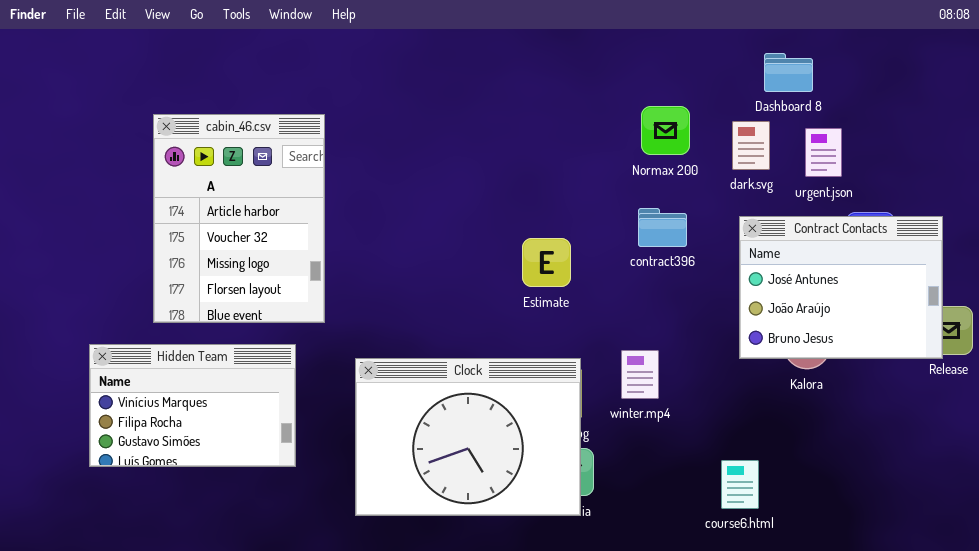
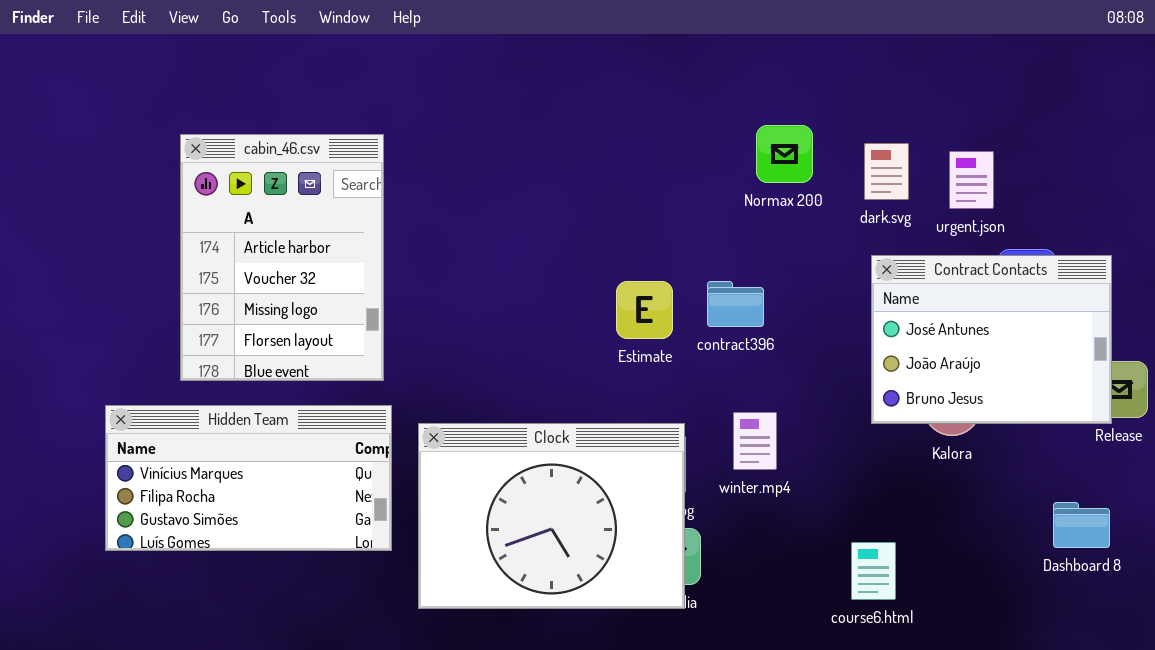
Dashboard 8: [764,53,813,92] -> [1053,502,1110,548], moved
contract396: [638,208,687,247] -> [707,281,764,327], moved
Hidden Team: [89,344,296,467] -> [105,405,392,551], resized

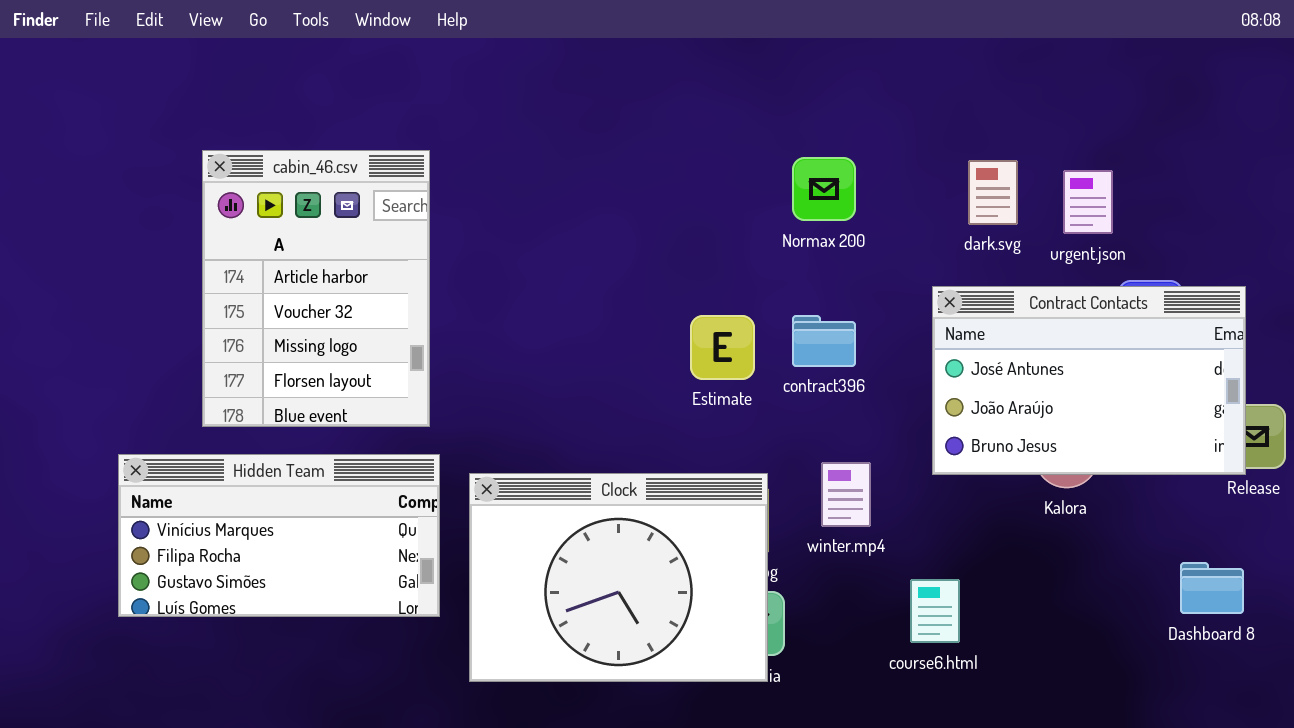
Normax 200: [756,125,813,183] -> [792,157,856,221], moved
Contract Contacts: [871,255,1112,424] -> [932,286,1246,475], resized
course6.html: [851,542,896,600] -> [910,579,960,643], moved

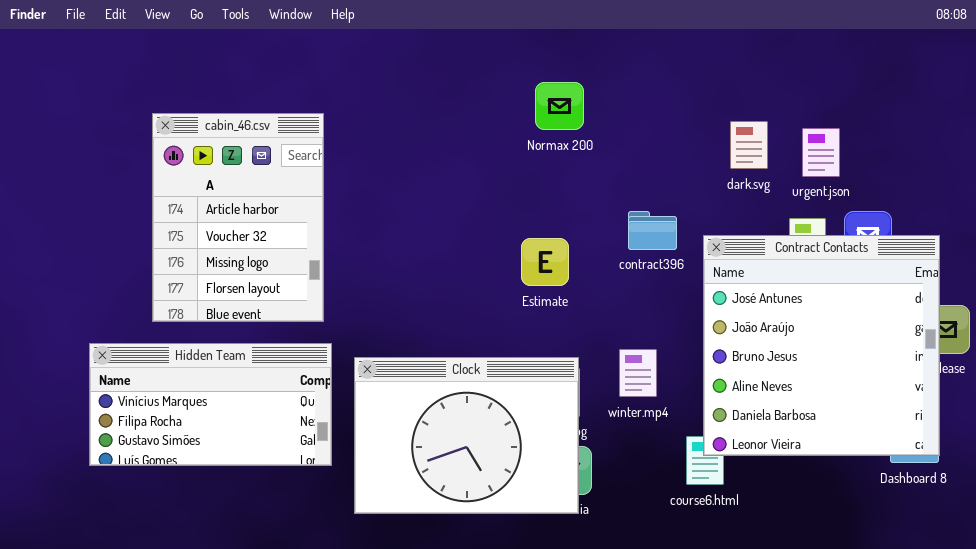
Normax 200: [792,157,856,221] -> [535,82,584,130], moved
Contract Contacts: [932,286,1246,475] -> [703,235,940,456], moved, resized
contract396: [792,315,856,367] -> [628,211,677,250], moved

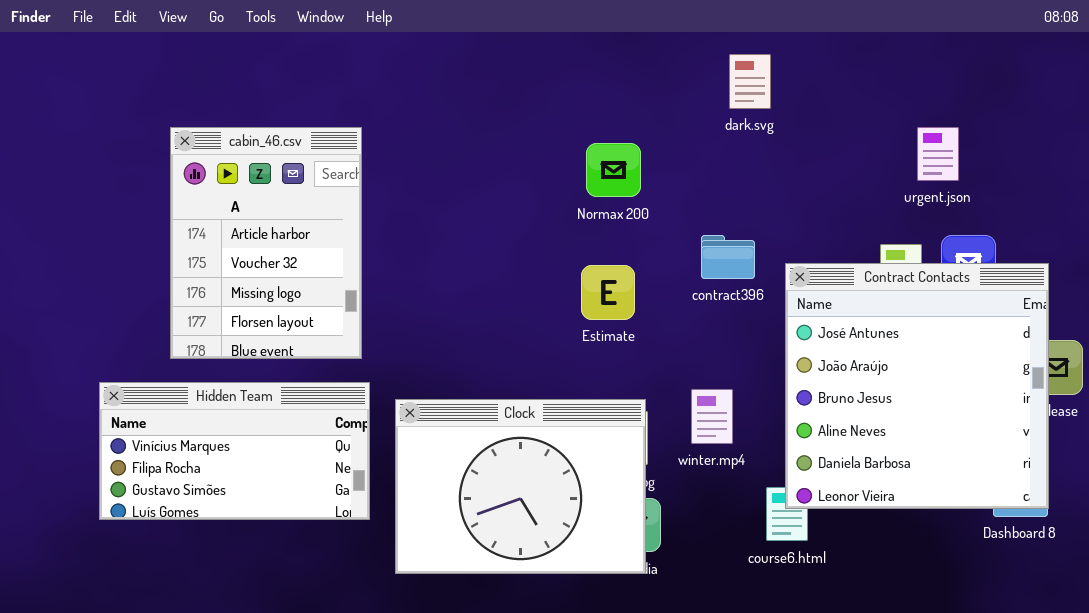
Normax 200: [535,82,584,130] -> [586,143,641,197], moved
dark.svg: [730,121,768,169] -> [729,54,771,109], moved
urgent.json: [802,128,840,177] -> [917,127,959,181], moved

